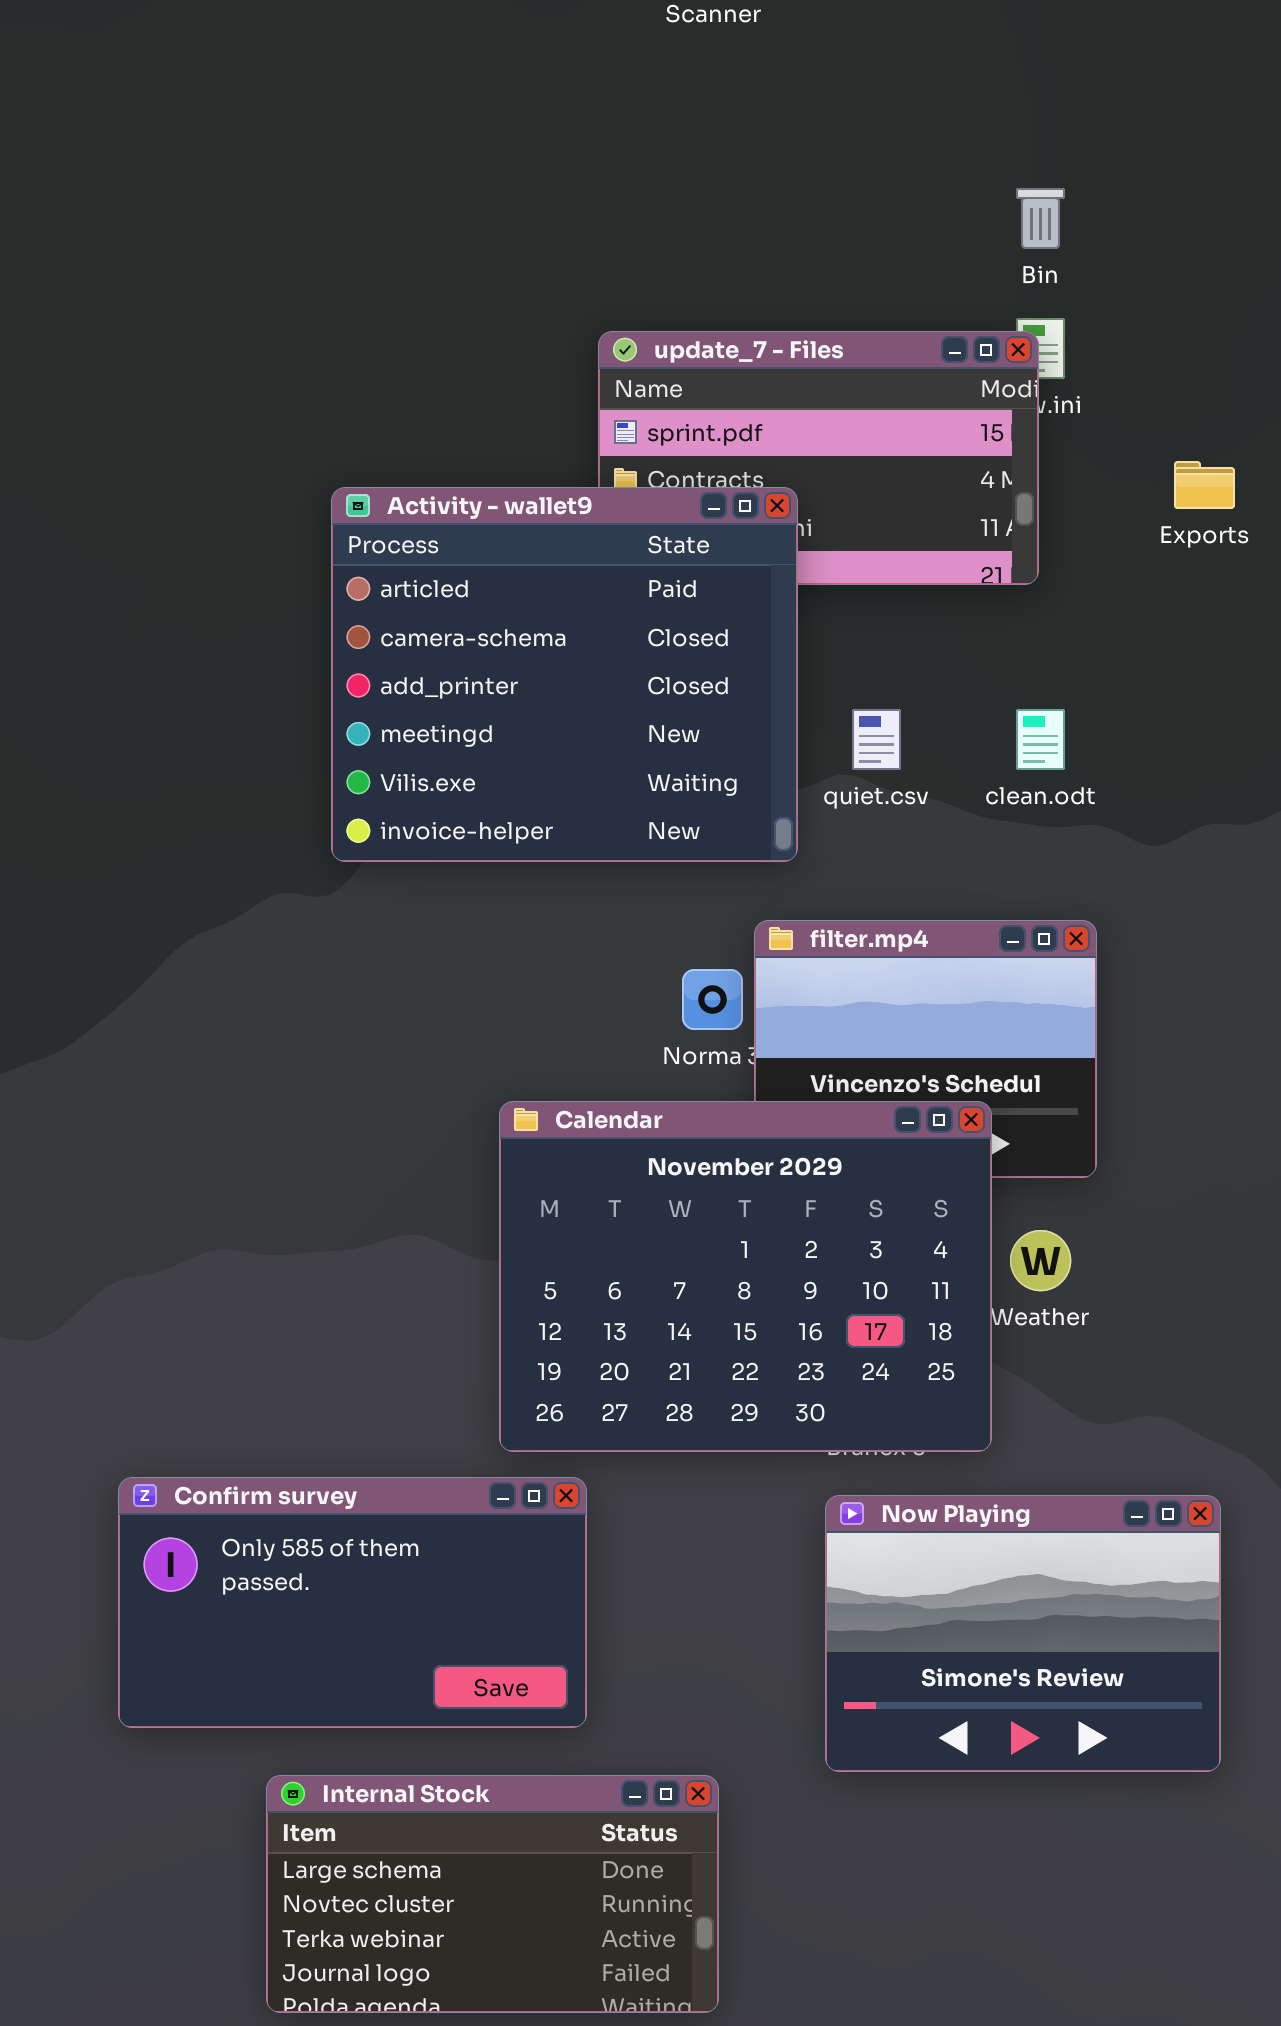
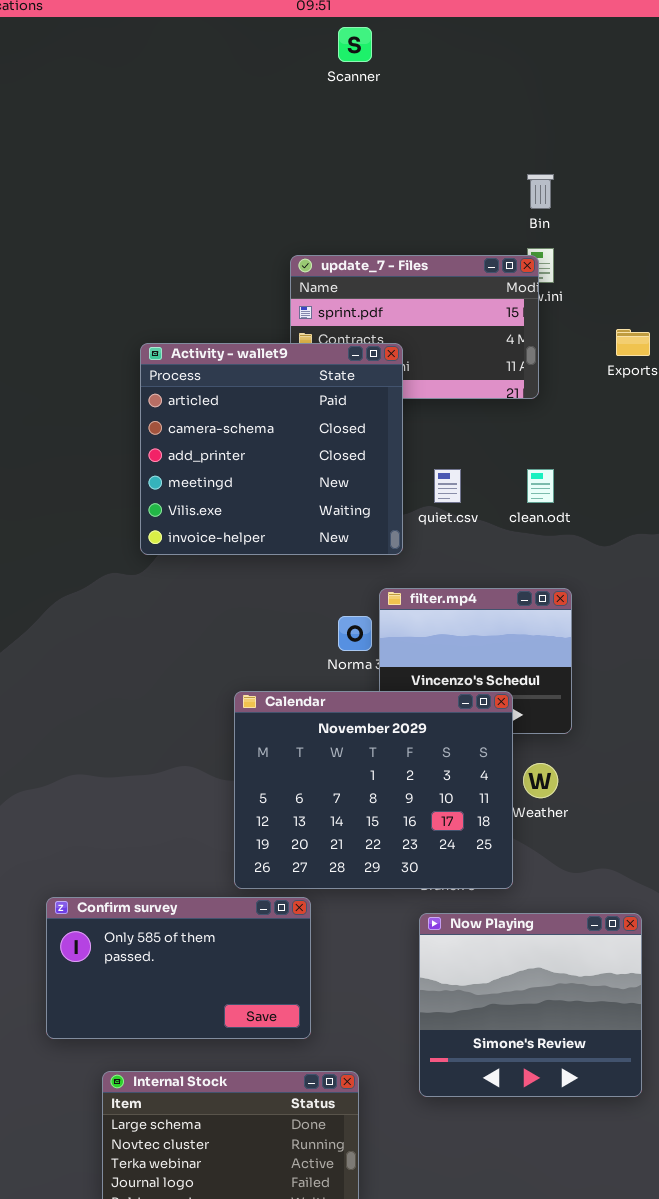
Confirm survey: [118,1477,587,1728] -> [46,897,311,1039], moved
Now Playing: [825,1495,1221,1772] -> [419,913,642,1097], resized

